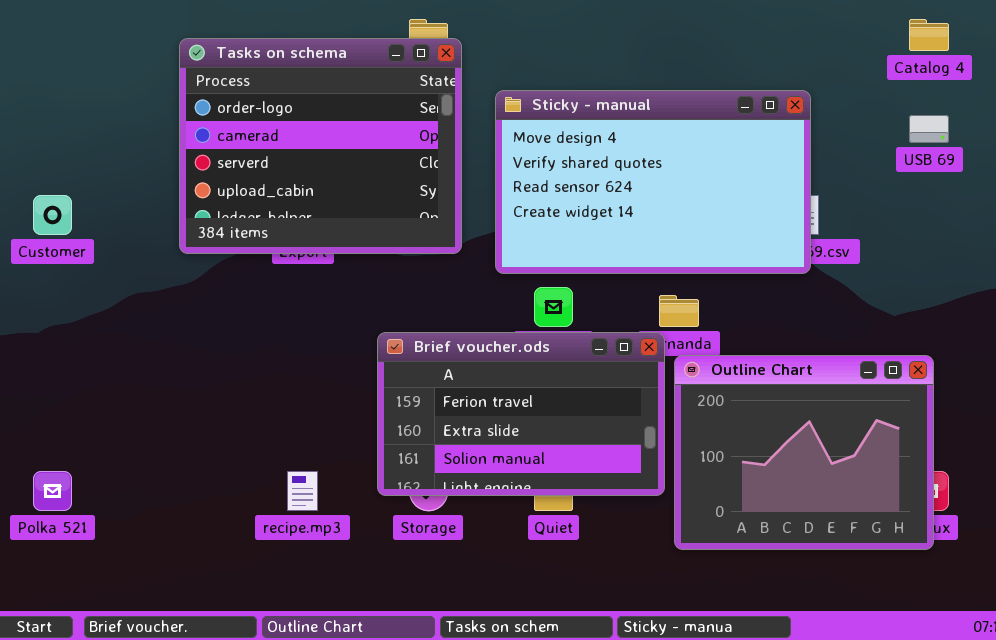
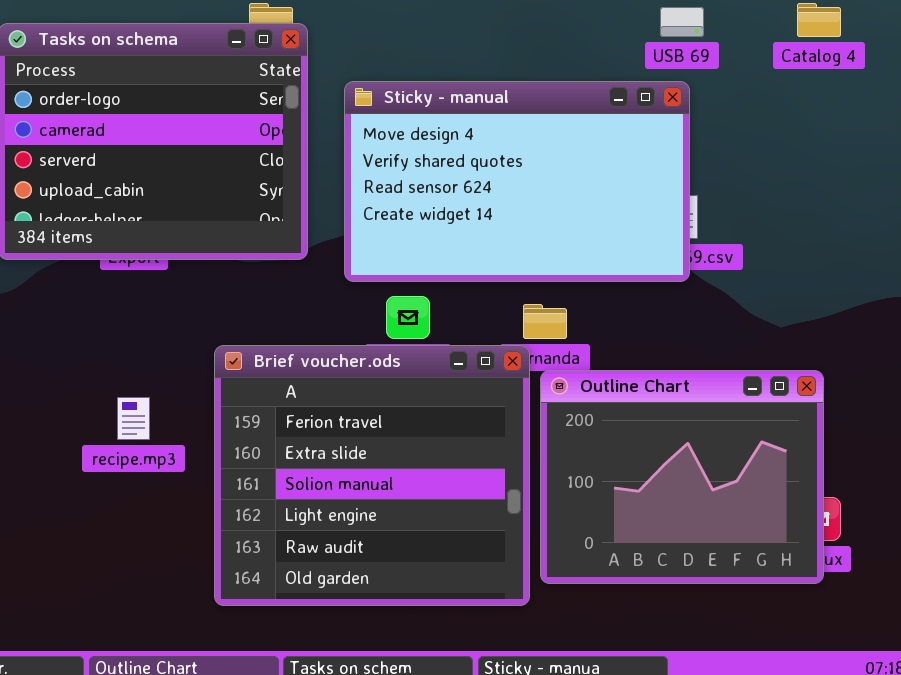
USB 69: [909,115,949,143] -> [660,7,704,37], moved
Brief voucher.ods: [377,332,665,496] -> [214,345,530,606], resized
recipe.mp3: [287,471,318,511] -> [117,397,150,440], moved

